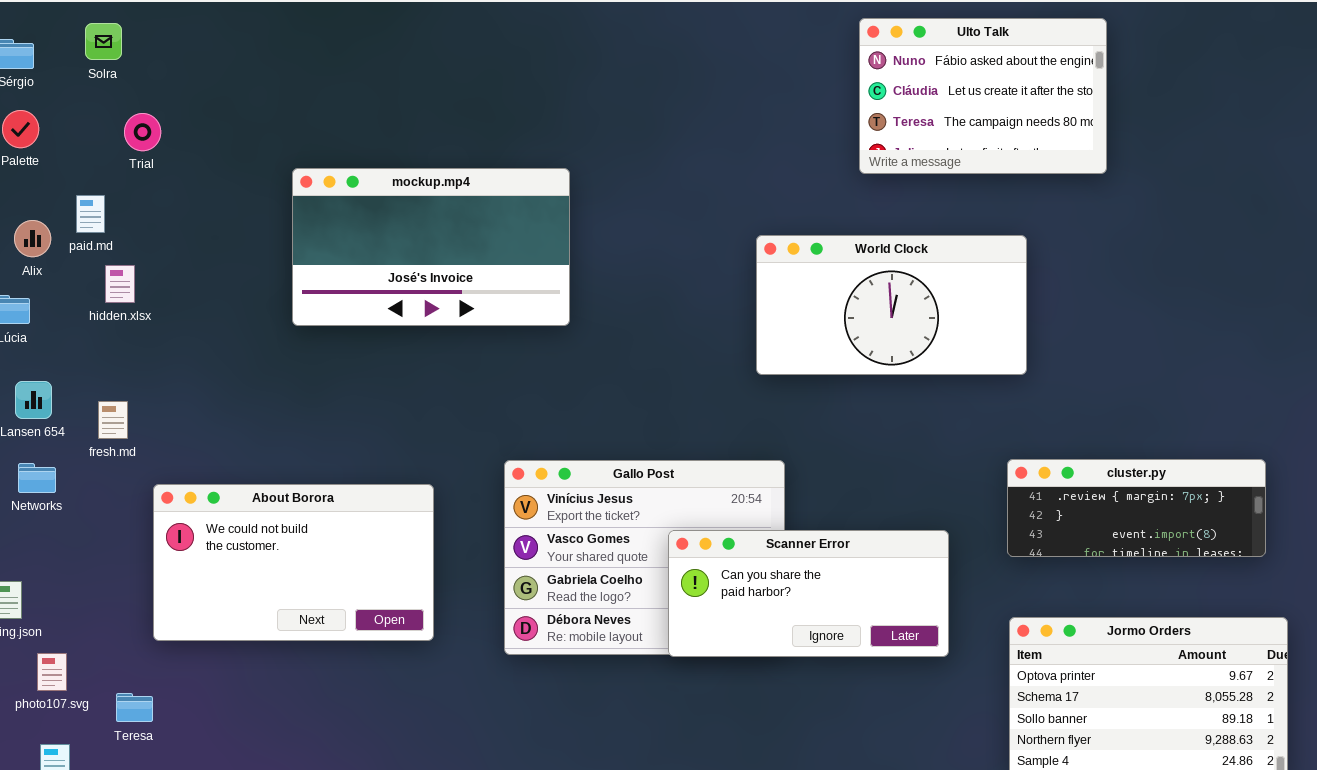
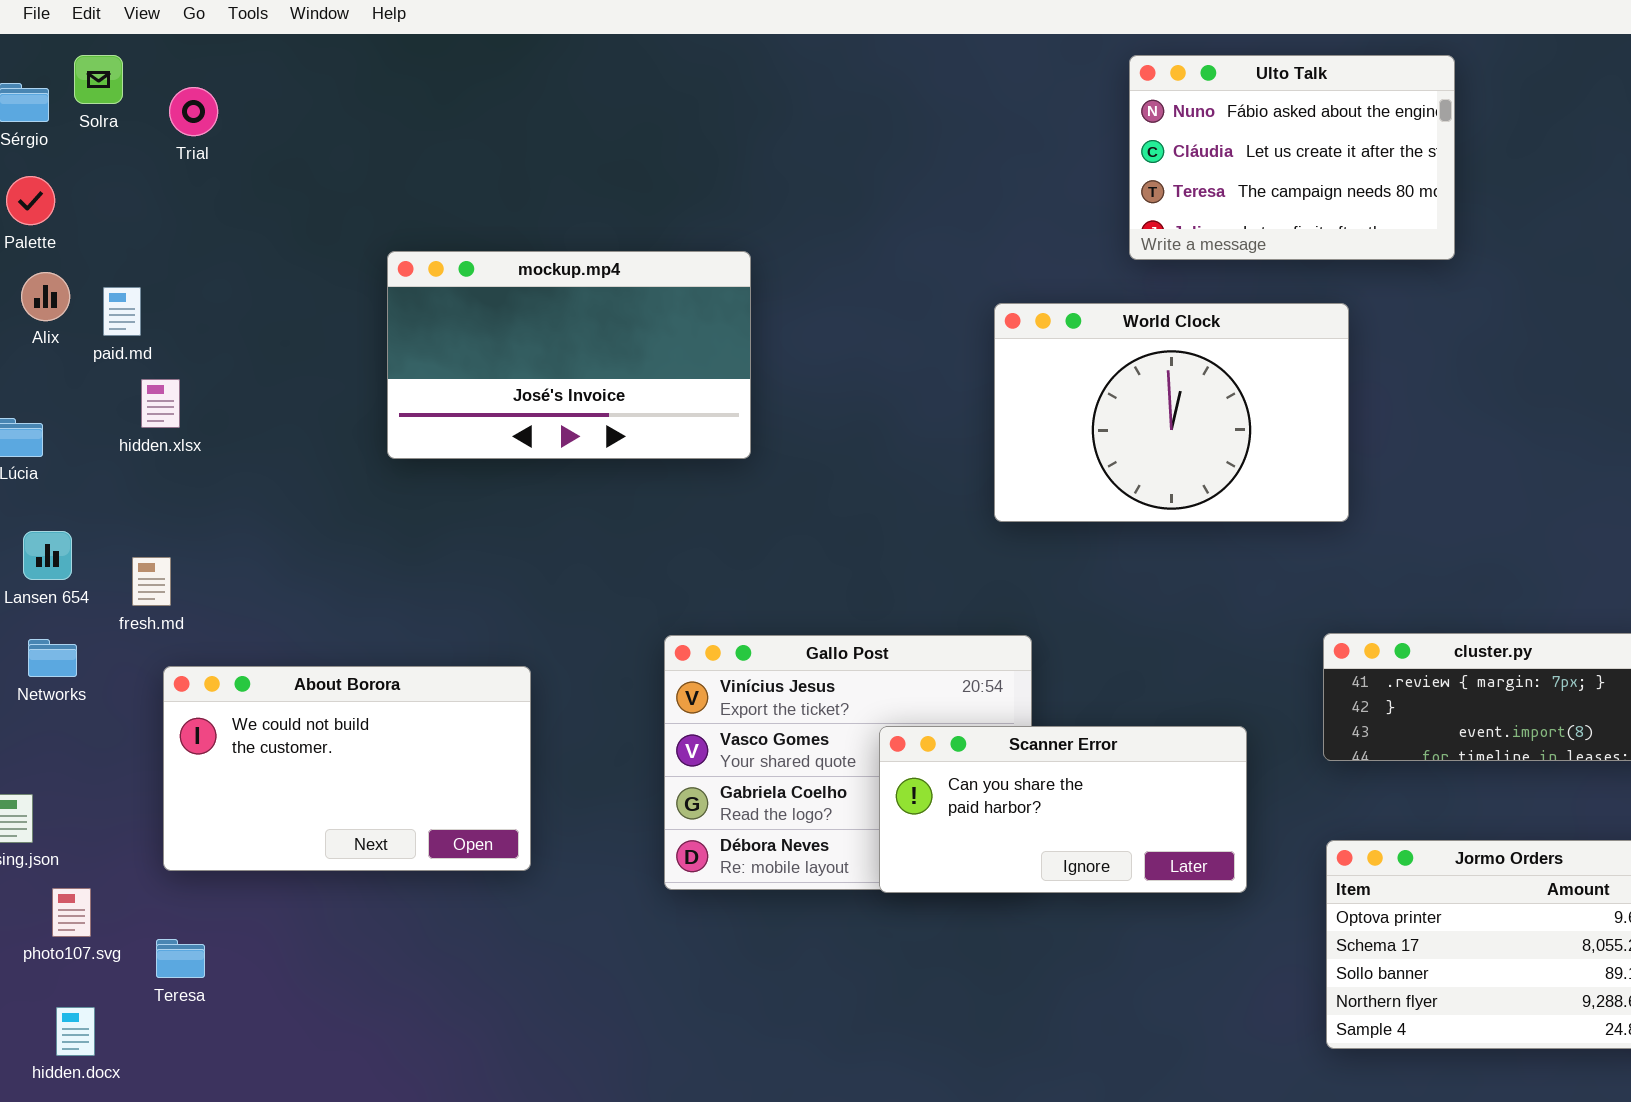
Solra: [85,23,122,60] -> [74,55,123,104], moved
Trial: [124,113,161,151] -> [169,87,218,136], moved
Alix: [14,220,51,257] -> [21,272,70,321], moved
World Clock: [756,235,1027,375] -> [994,303,1349,522], resized
About Borora: [153,484,434,641] -> [163,666,531,871], moved

